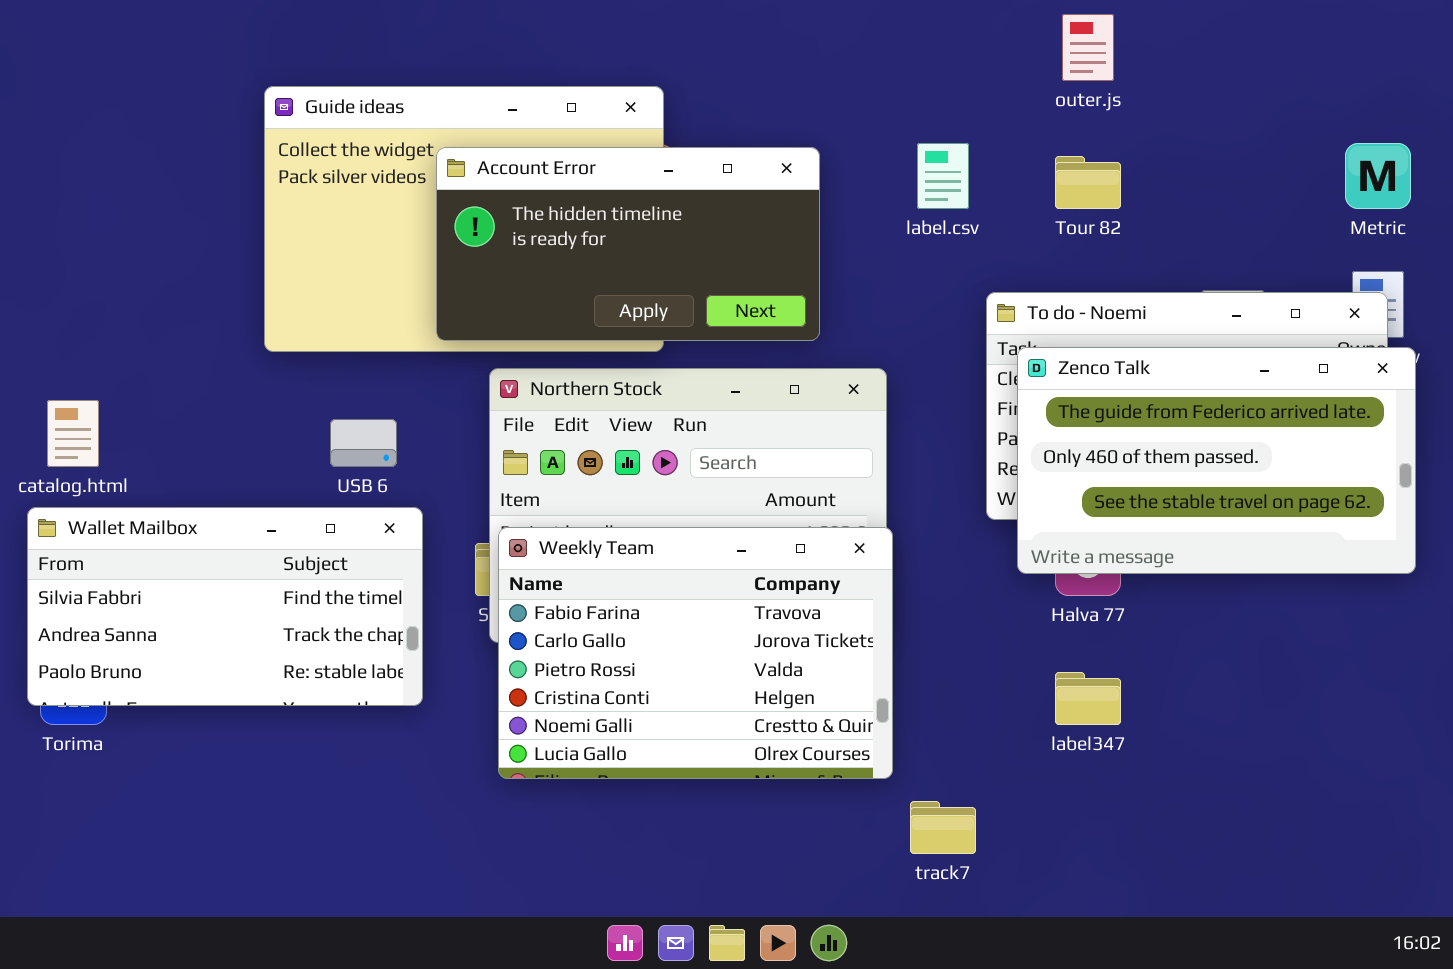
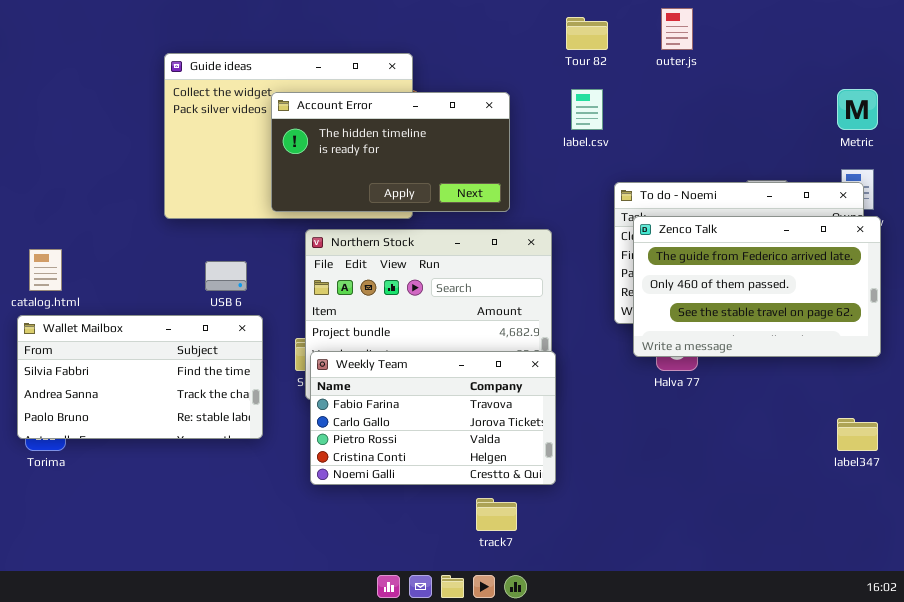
Tour 82: [1055,156,1121,209] -> [566,17,608,50], moved
Weekly Team: [498,527,893,779] -> [310,351,556,485], resized
label347: [1055,672,1121,725] -> [837,418,878,451], moved
track7: [910,801,976,854] -> [476,498,517,531], moved

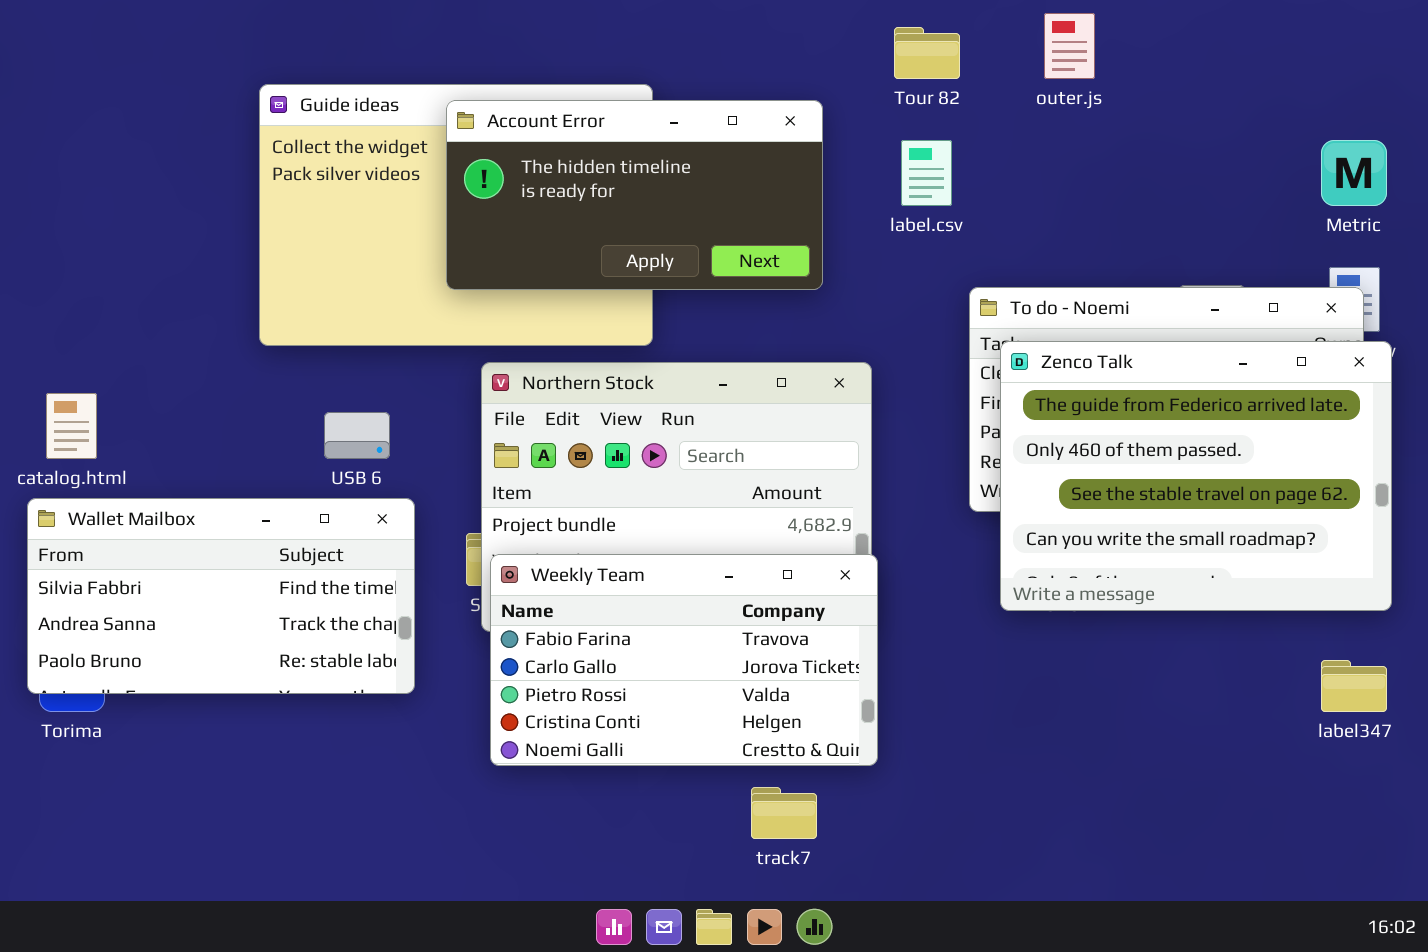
Account Error: [271,92,510,212] -> [446,100,823,290], moved
Zenco Talk: [633,216,881,357] -> [1000,341,1392,611], resized

